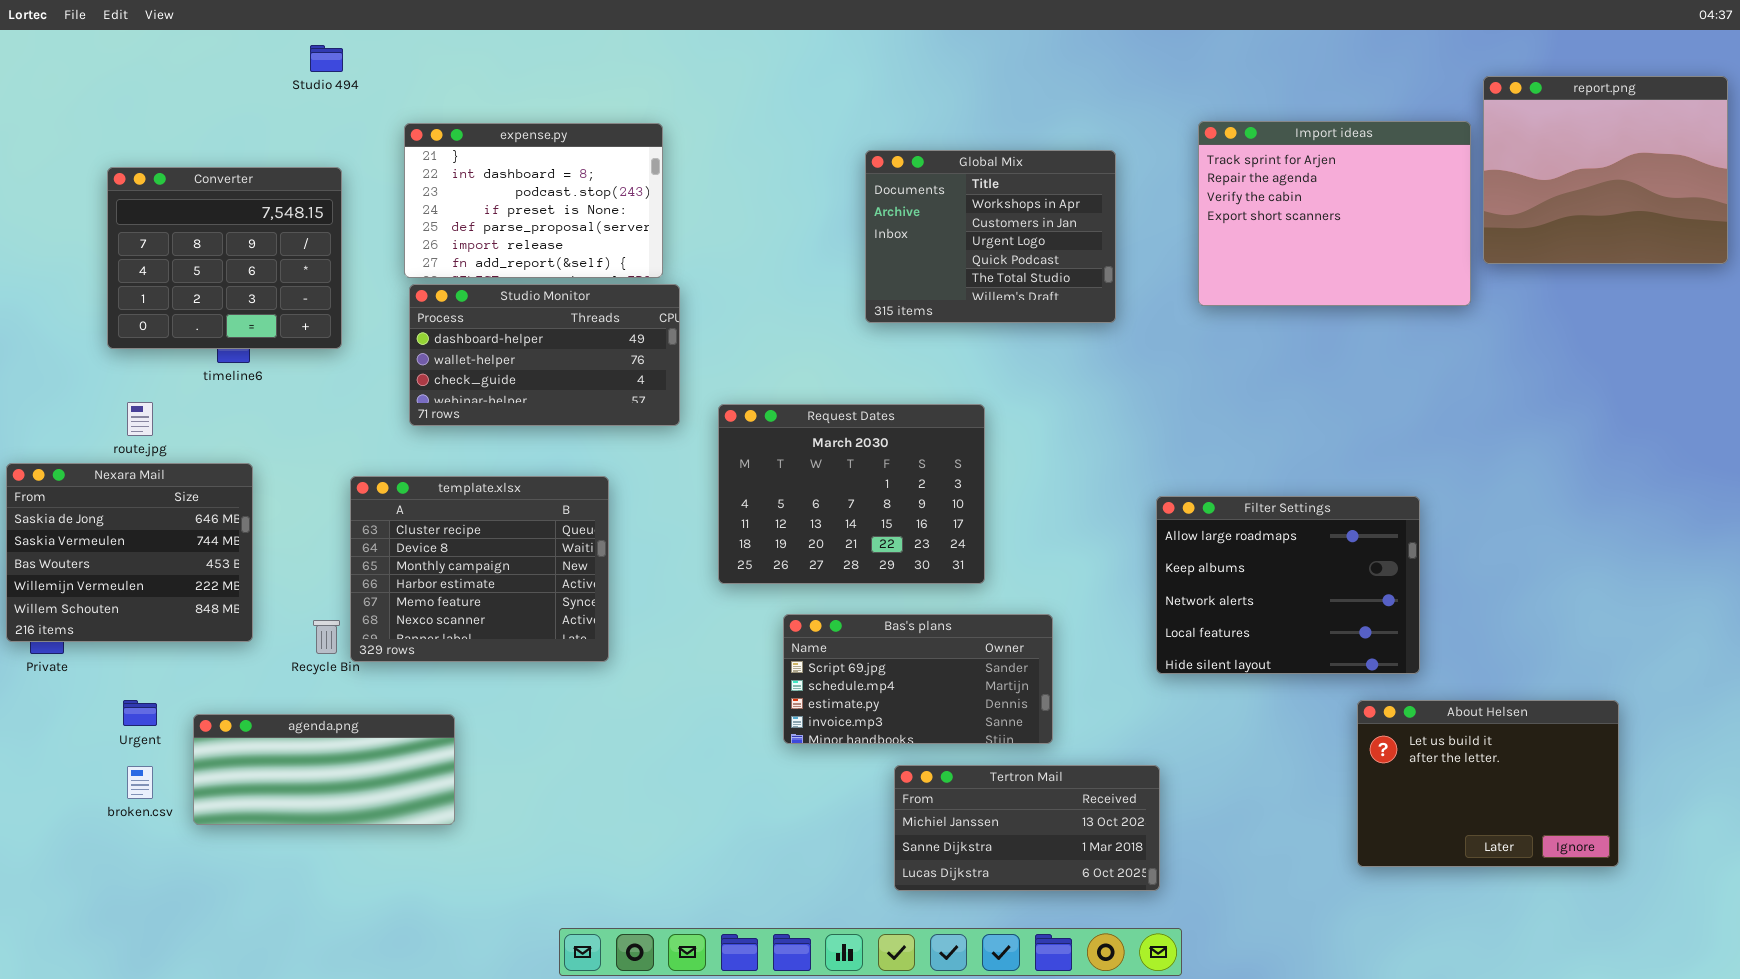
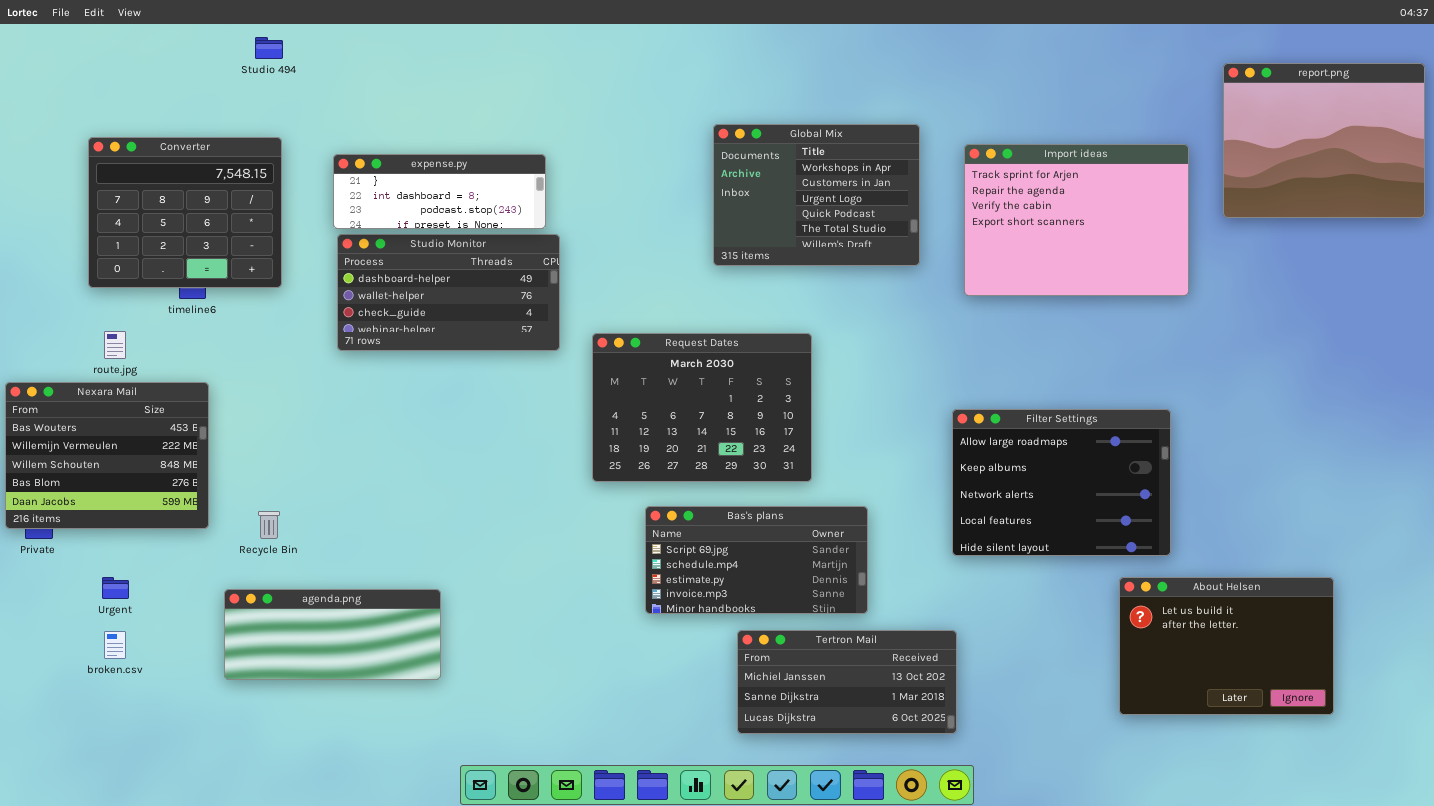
Import ideas: [1198,121,1471,306] -> [964,144,1189,296], moved
expense.py: [404,123,663,278] -> [333,154,546,229], resized
Nexara Mail: [6,463,253,642] -> [5,382,209,529], scrolled down 2 rows
template.xlsx: [350,476,609,662] -> none, closed
agenda.png: [193,714,455,825] -> [224,589,441,680], moved

